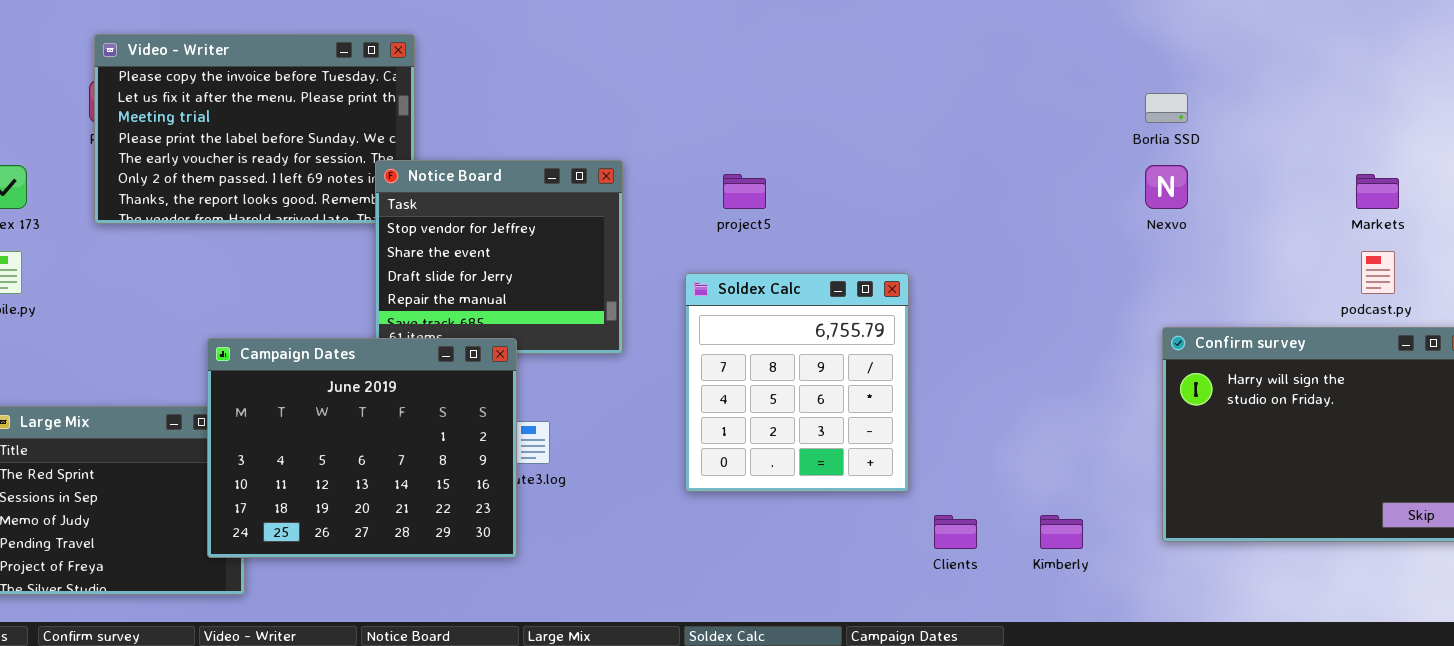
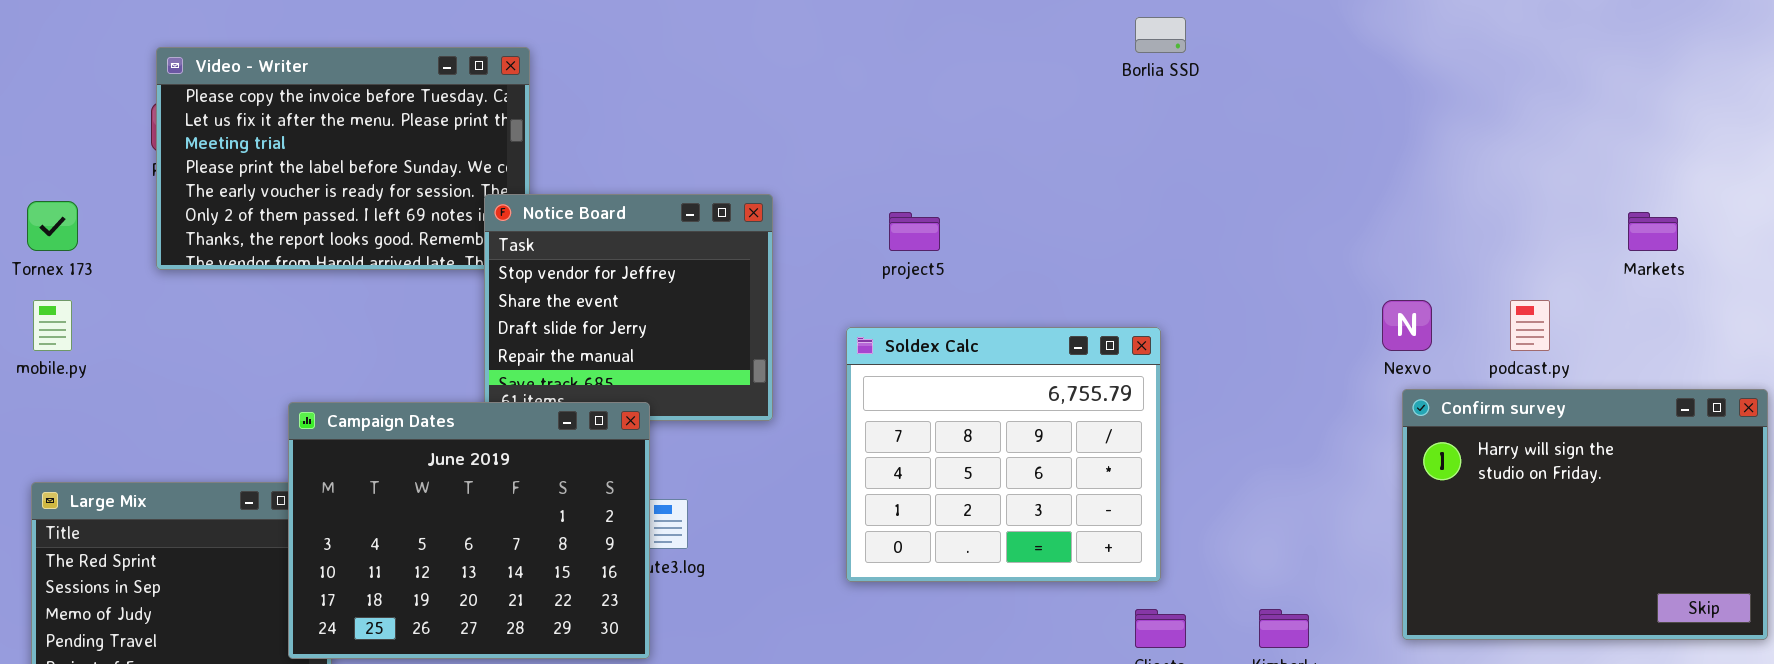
Borlia SSD: [1145,93,1188,123] -> [1135,17,1186,53], moved
Nexvo: [1145,165,1188,209] -> [1382,300,1432,351], moved
podcast.py: [1361,251,1395,294] -> [1510,300,1550,351], moved
Soldex Calc: [685,273,909,492] -> [846,327,1161,582], resized

